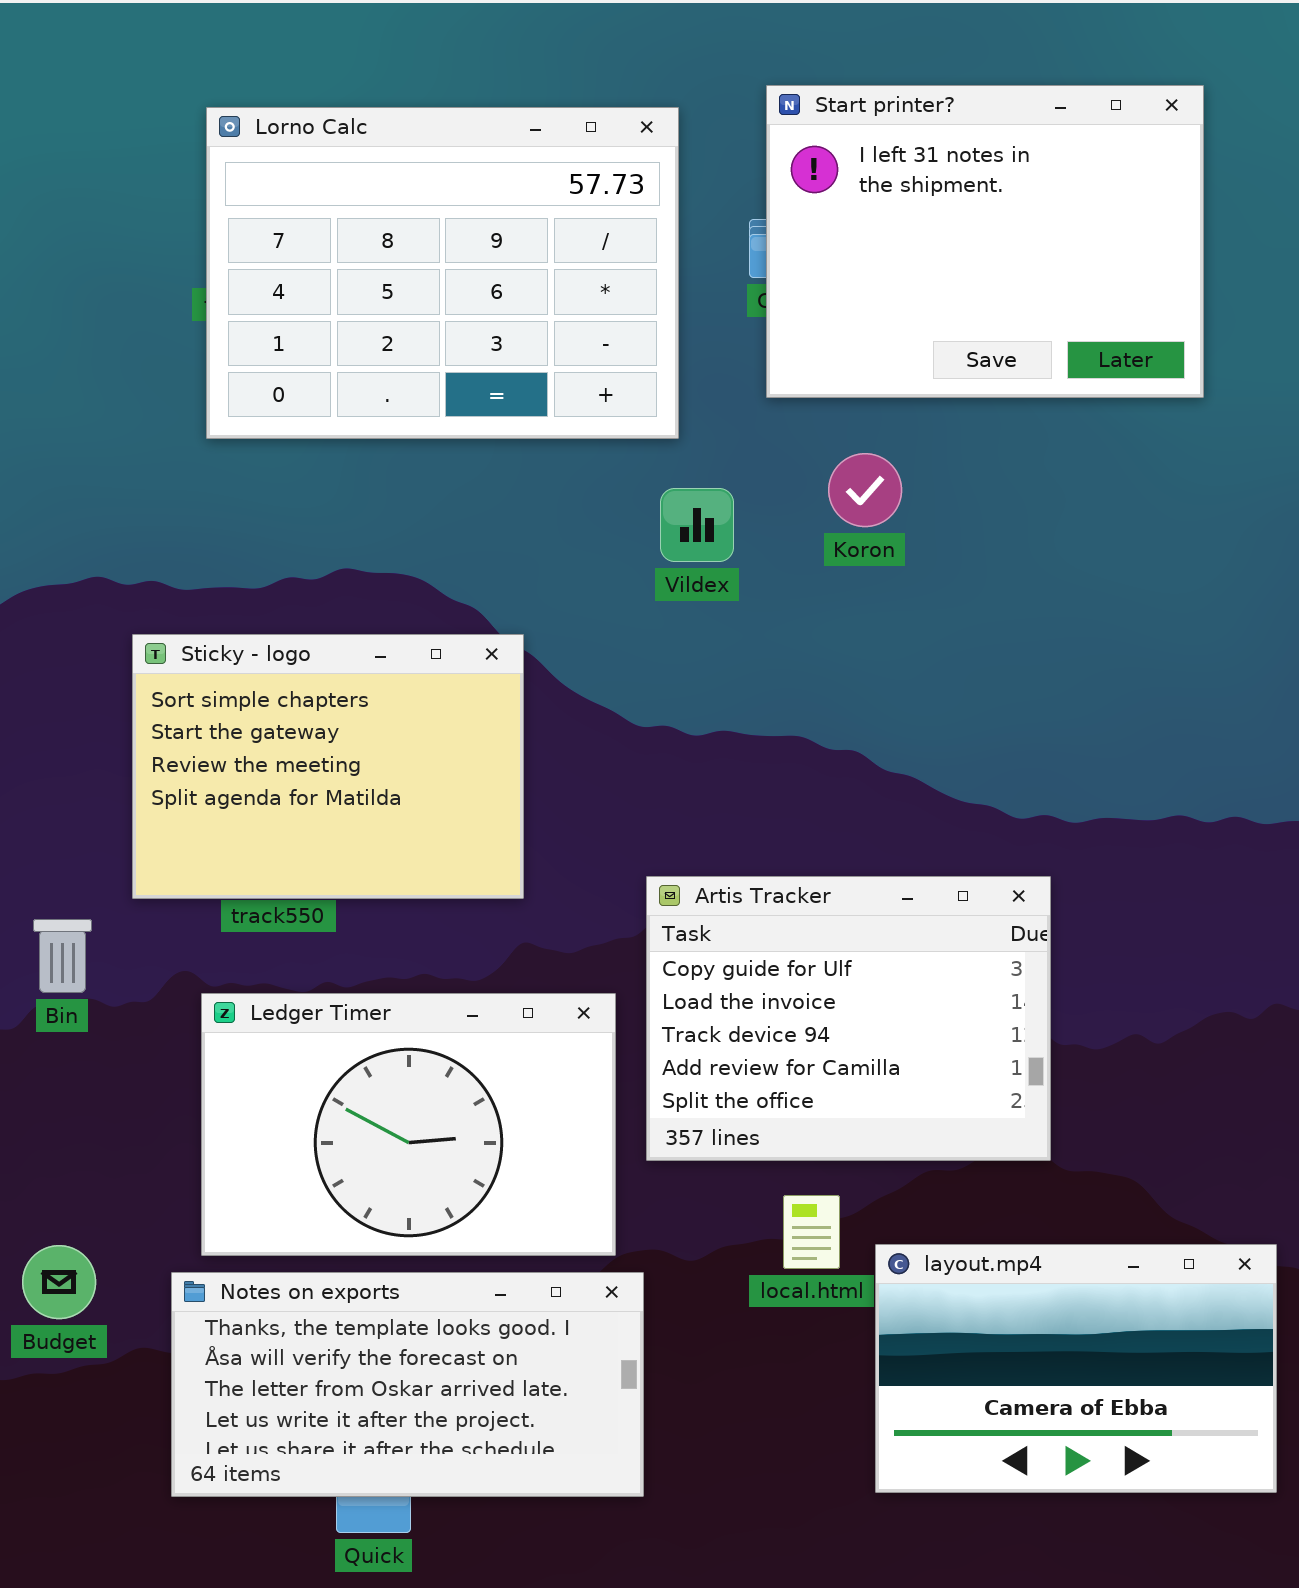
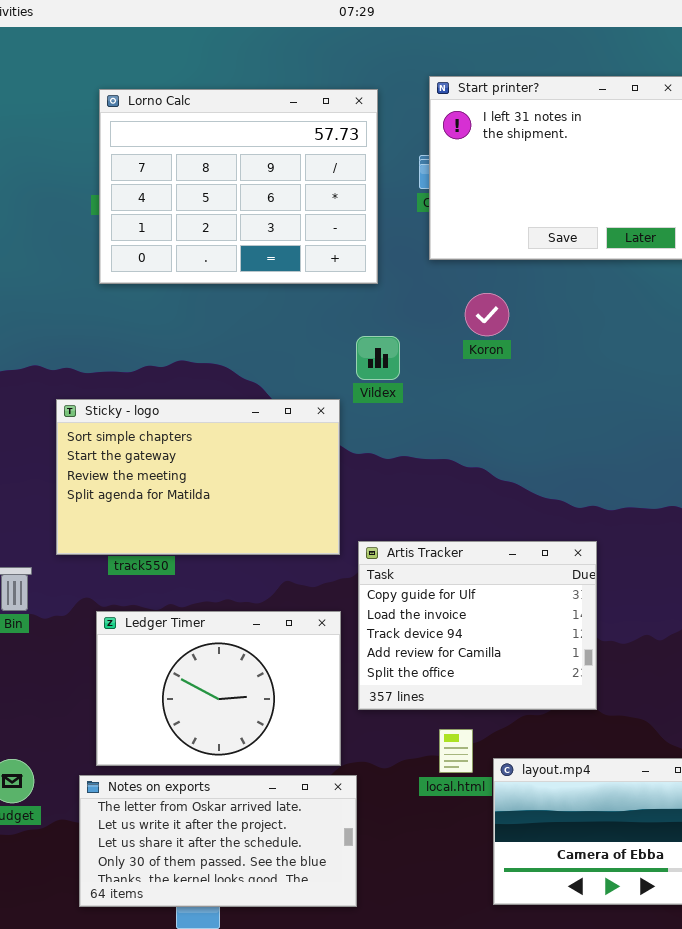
Vildex: [660,488,734,562] -> [356,336,400,380], moved
Sticky - logo: [132,634,524,899] -> [56,399,340,555], resized
Notes on exports: [171,1272,644,1497] -> [79,775,357,907], scrolled down 2 rows

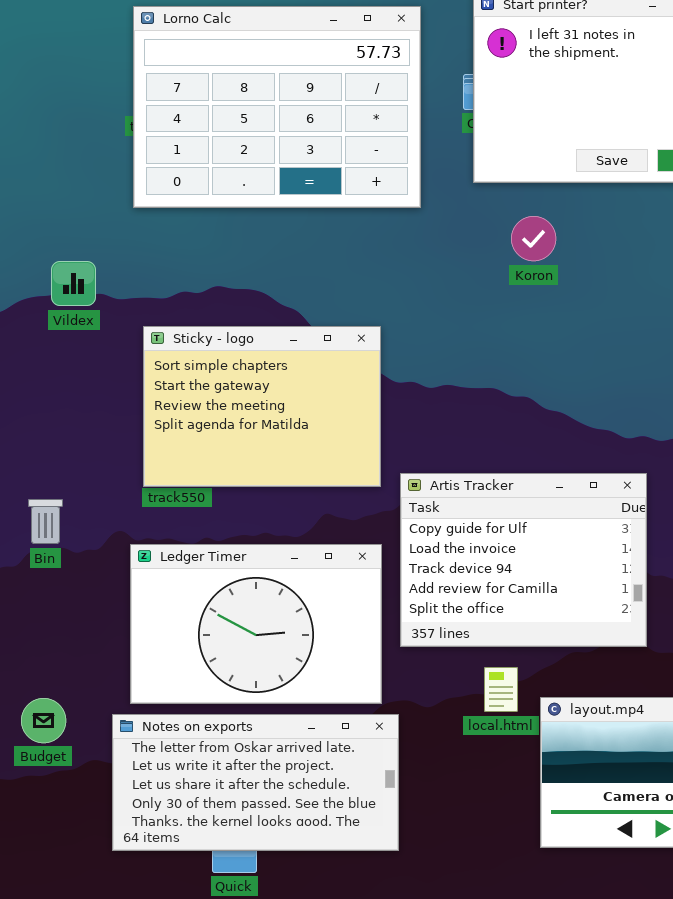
Vildex: [356,336,400,380] -> [51,261,96,306], moved
Sticky - logo: [56,399,340,555] -> [143,326,381,487], resized

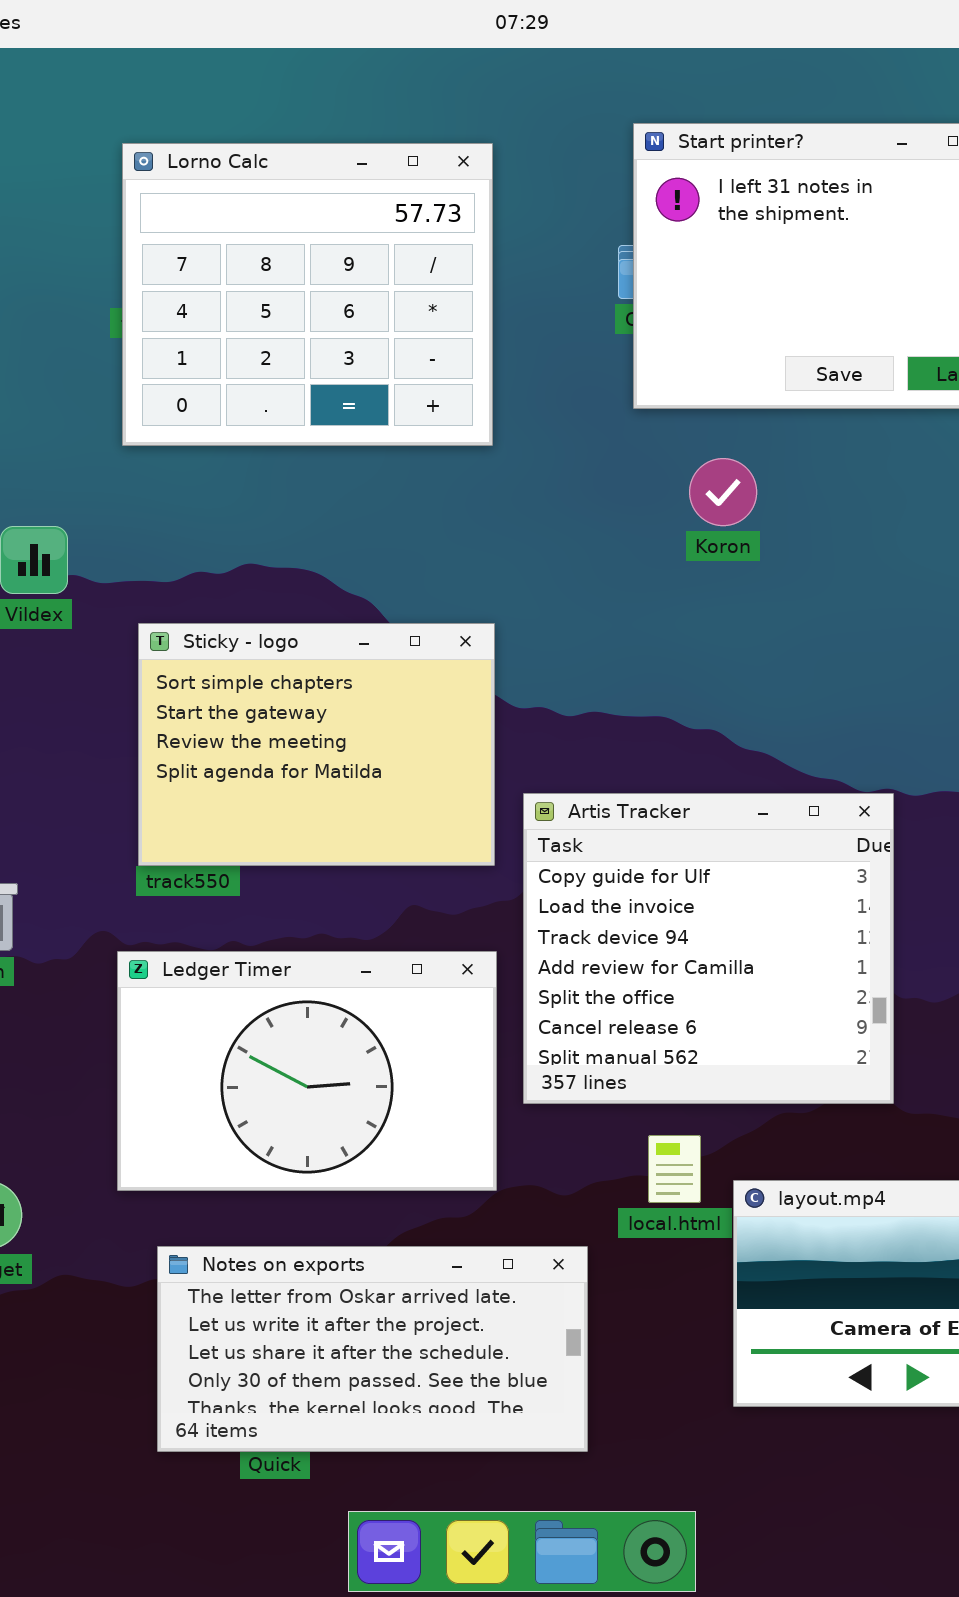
Lorno Calc: [133,6,421,208] -> [122,143,493,446], resized
Artis Tracker: [400,473,647,647] -> [523,793,894,1104], resized
Notes on exports: [112,714,399,851] -> [157,1246,588,1452], moved

